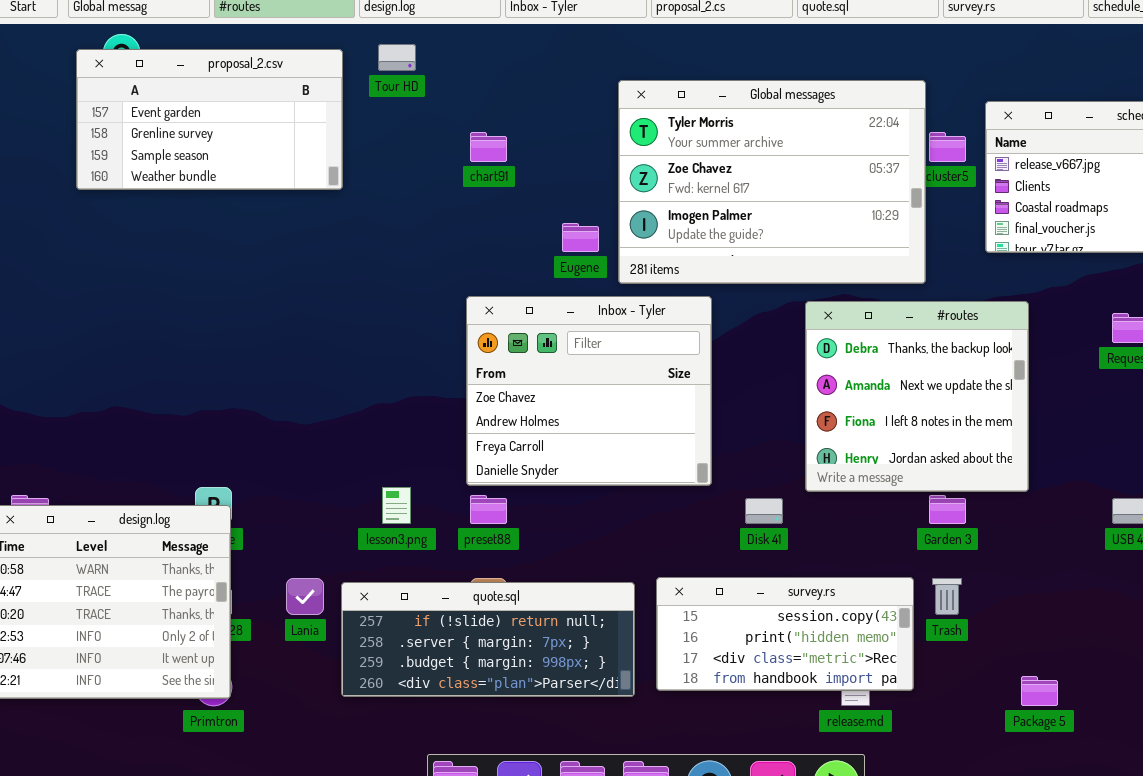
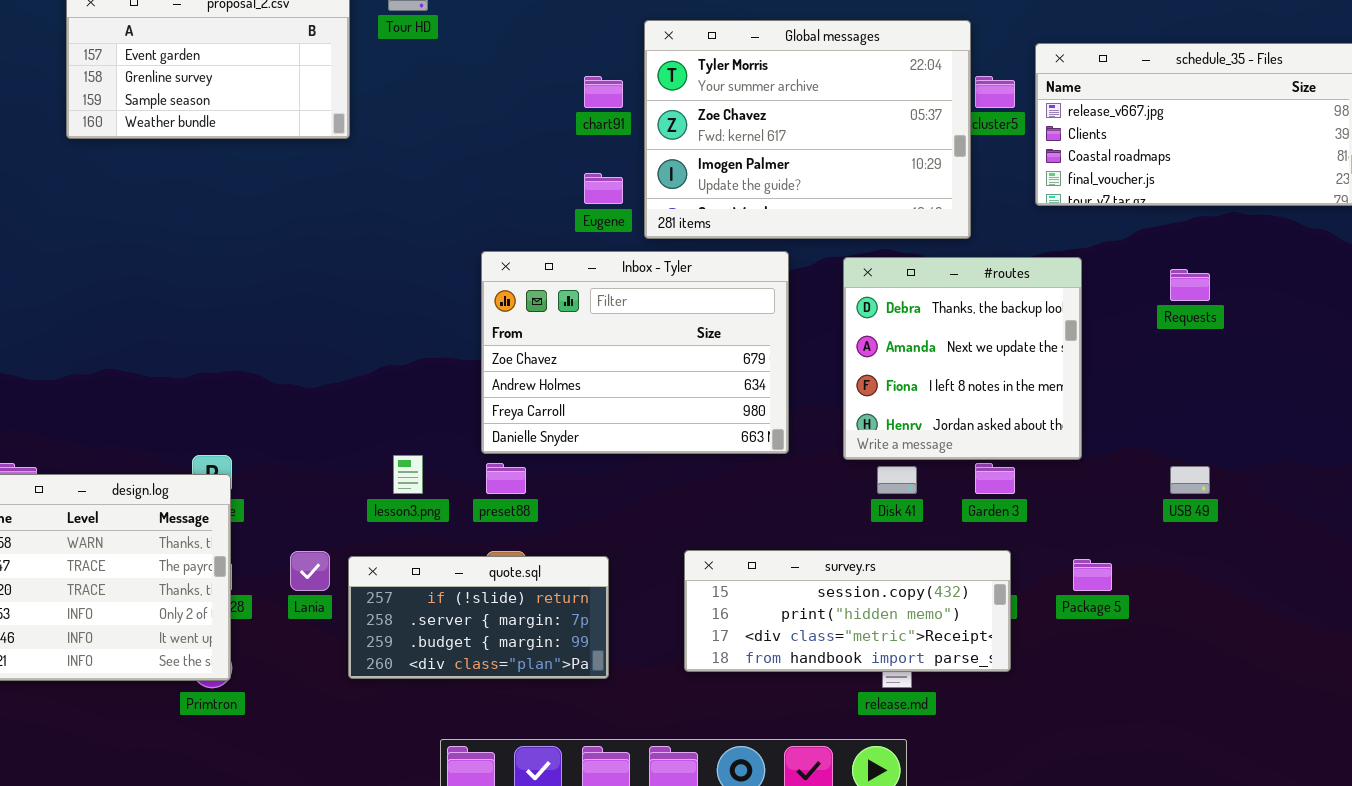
chart91: [470,132,507,162] -> [584,76,623,108], moved
Inbox - Tyler: [466,296,712,486] -> [481,251,789,454], resized
Disk 41: [745,498,783,524] -> [877,466,917,494], moved
survey.rs: [656,577,914,691] -> [684,550,1011,672], resized
quote.sql: [341,582,635,697] -> [348,556,609,679], resized
Package 5: [1021,676,1058,706] -> [1073,559,1112,591], moved

